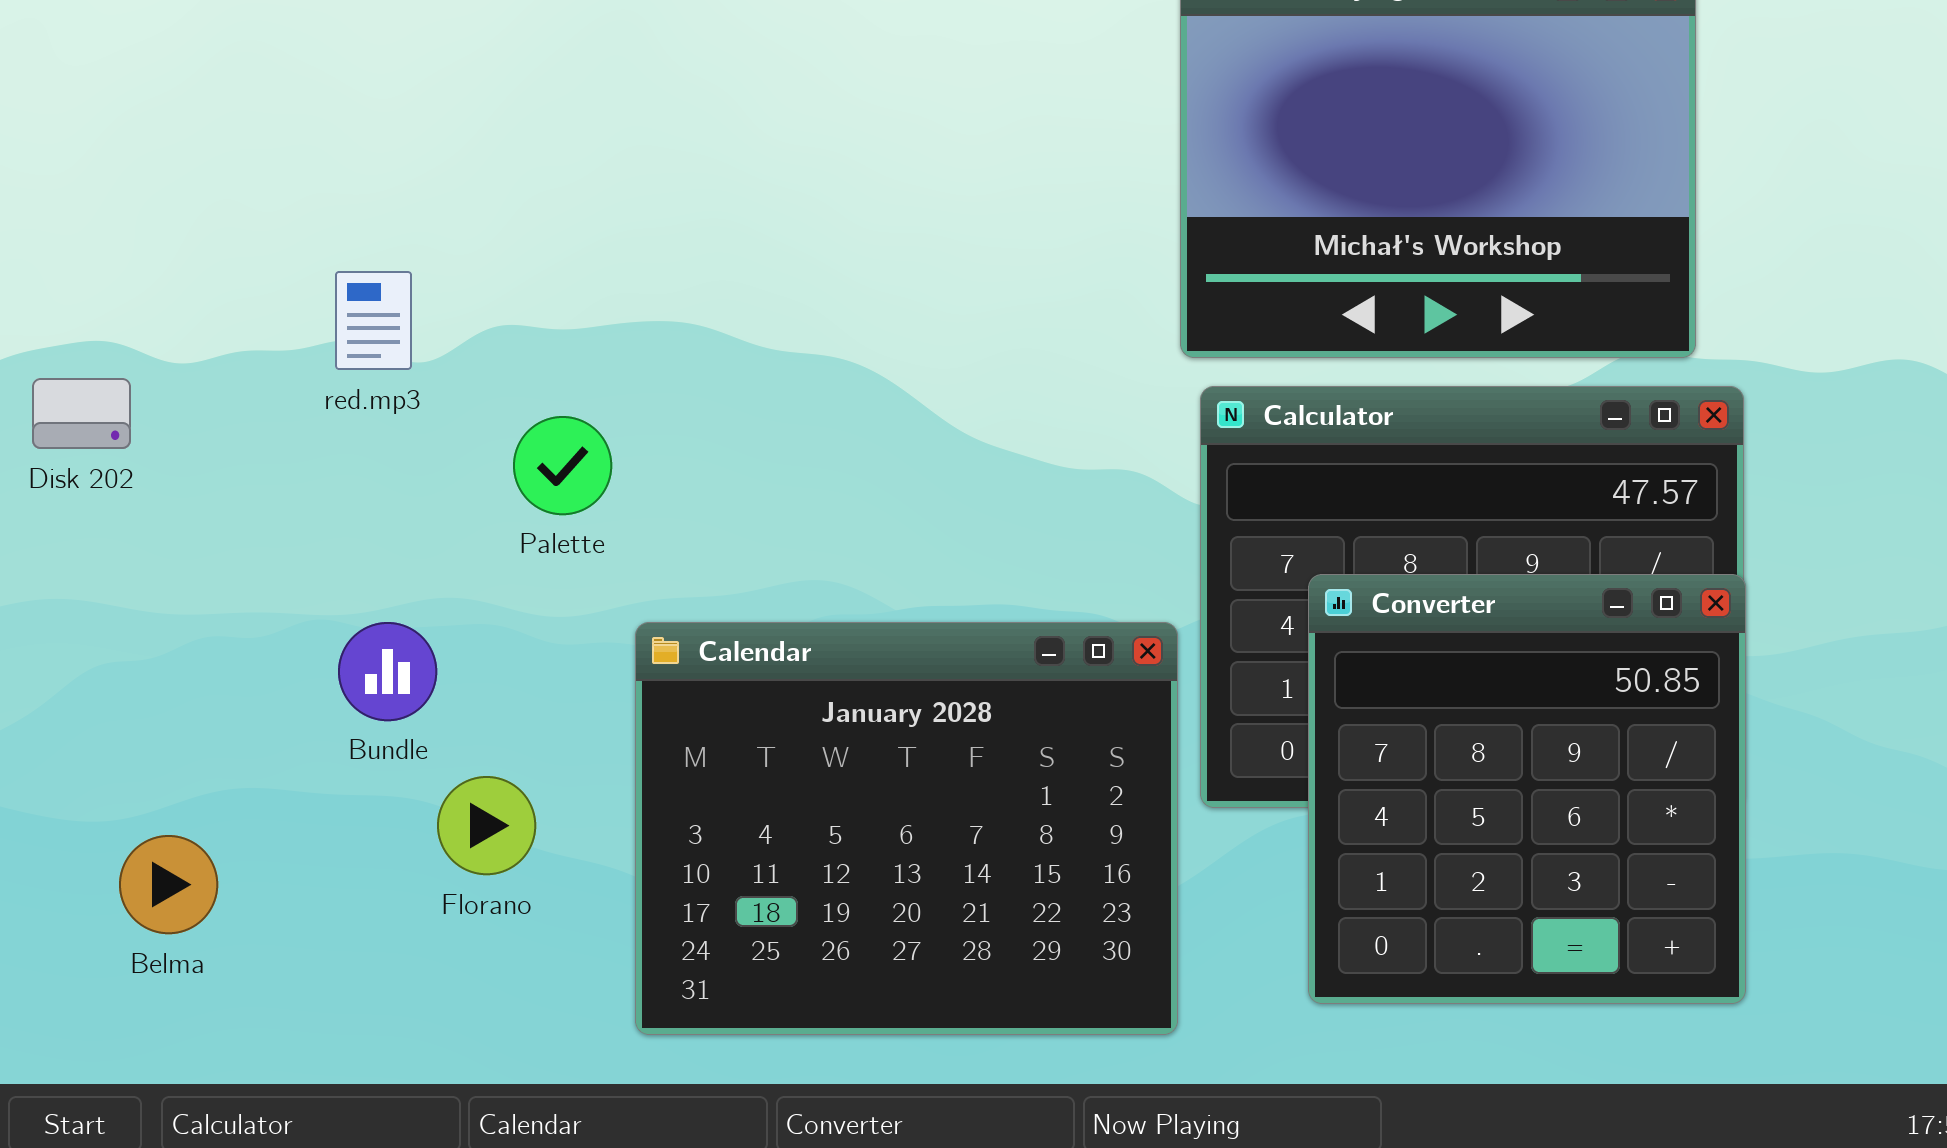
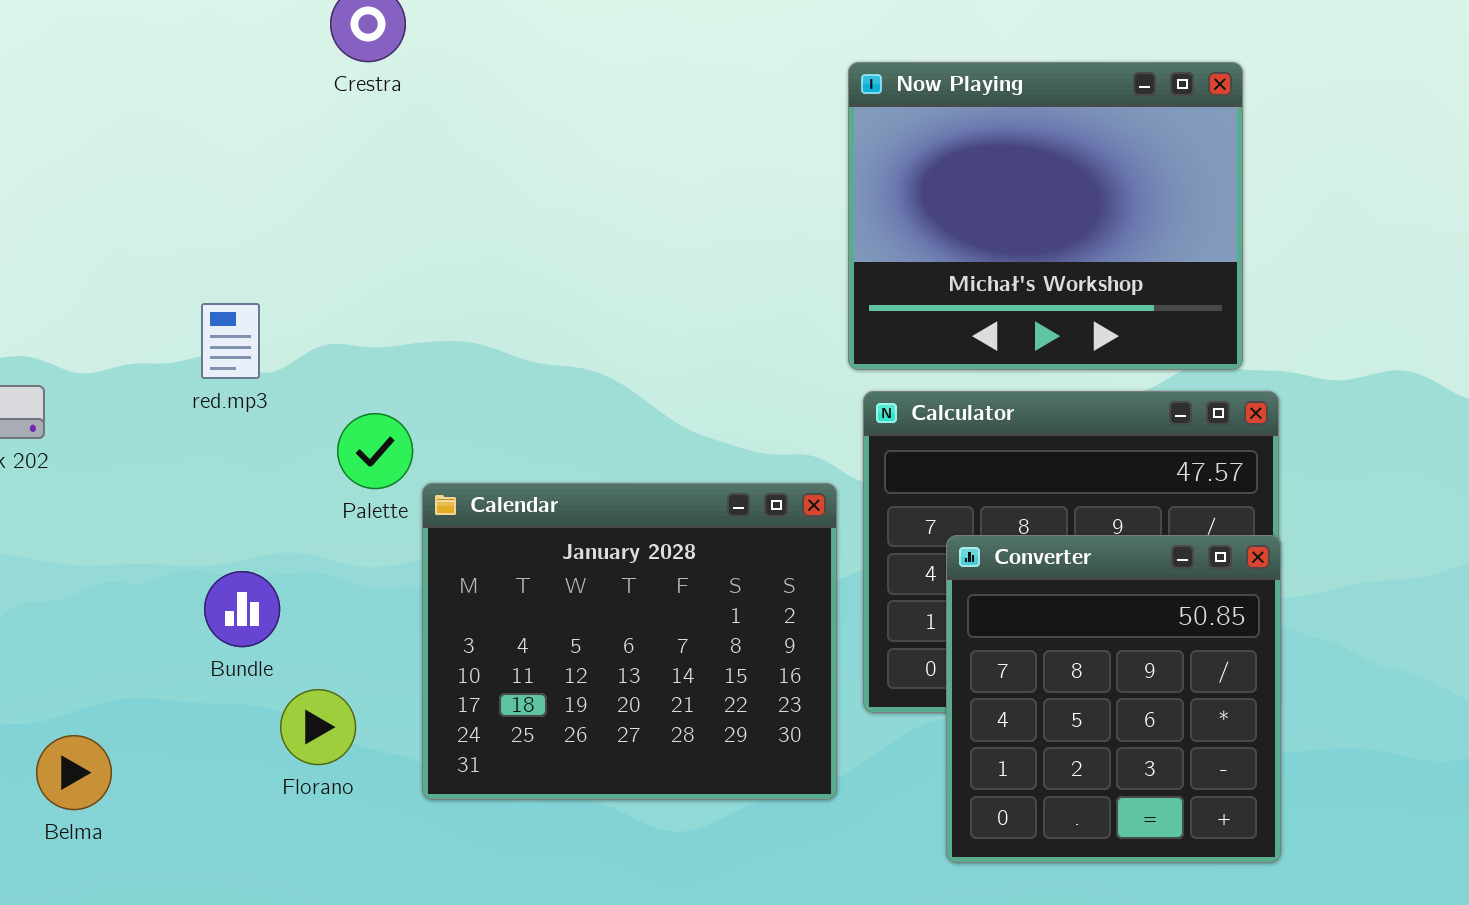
Calendar: [635,622,1178,1035] -> [422,483,837,800], moved

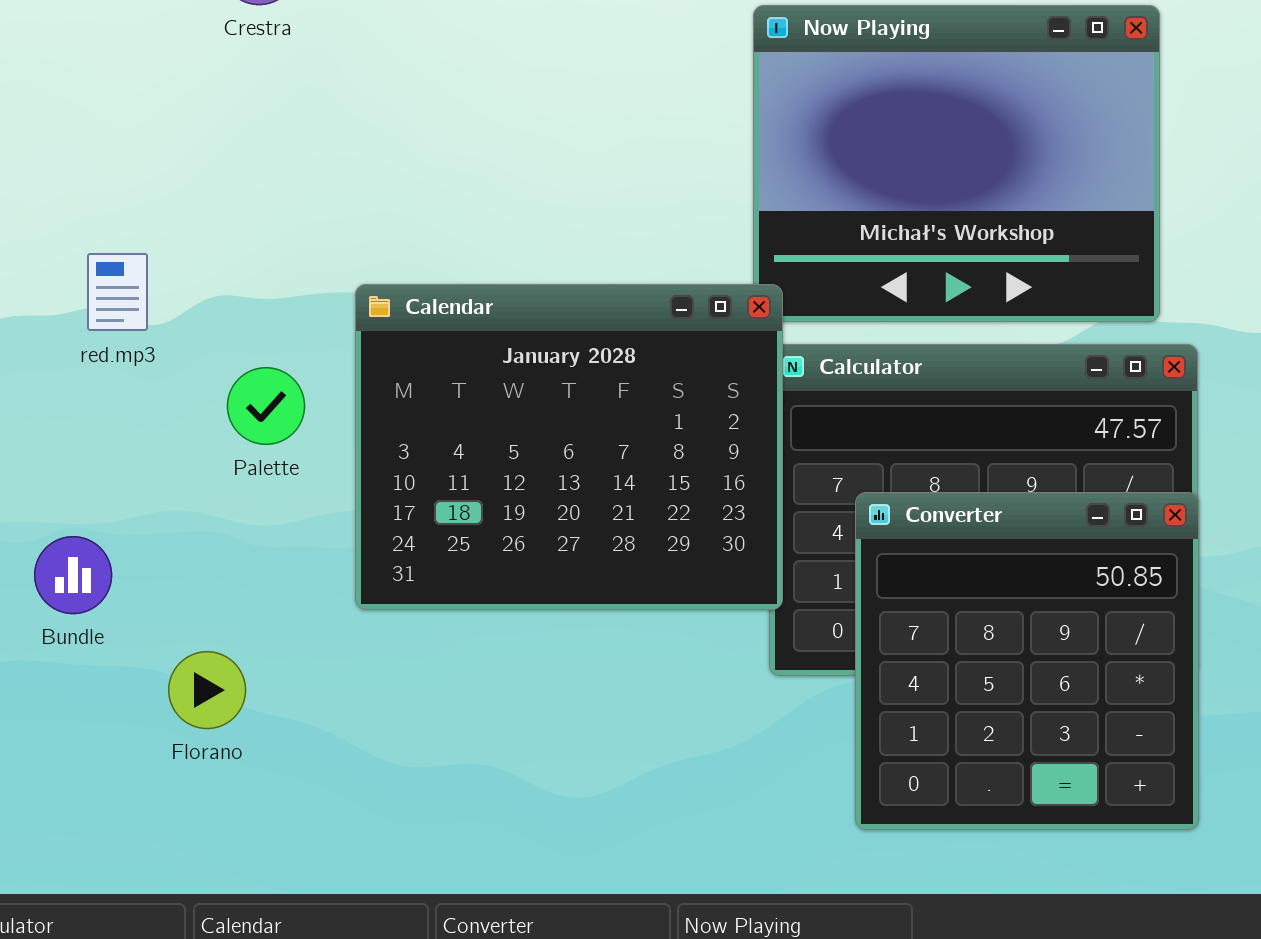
Calendar: [422,483,837,800] -> [355,284,783,610], moved
Bundle: [204,571,280,647] -> [34,536,112,614], moved

